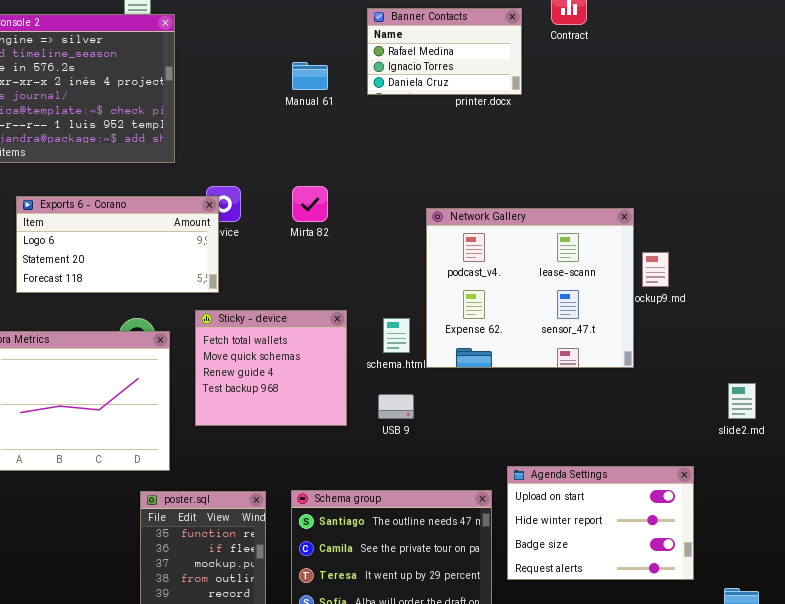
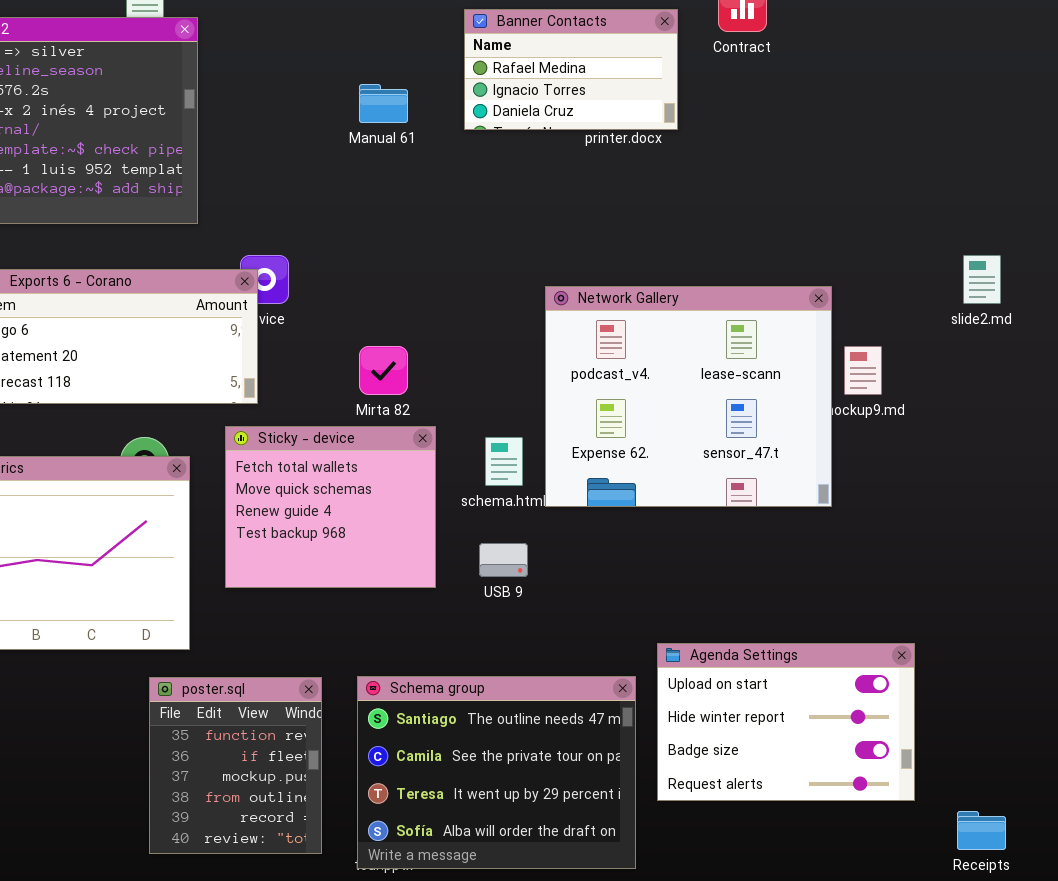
Mirta 82: [292,186,328,222] -> [359,346,408,395], moved
slide2.md: [728,383,756,419] -> [963,255,1001,304], moved

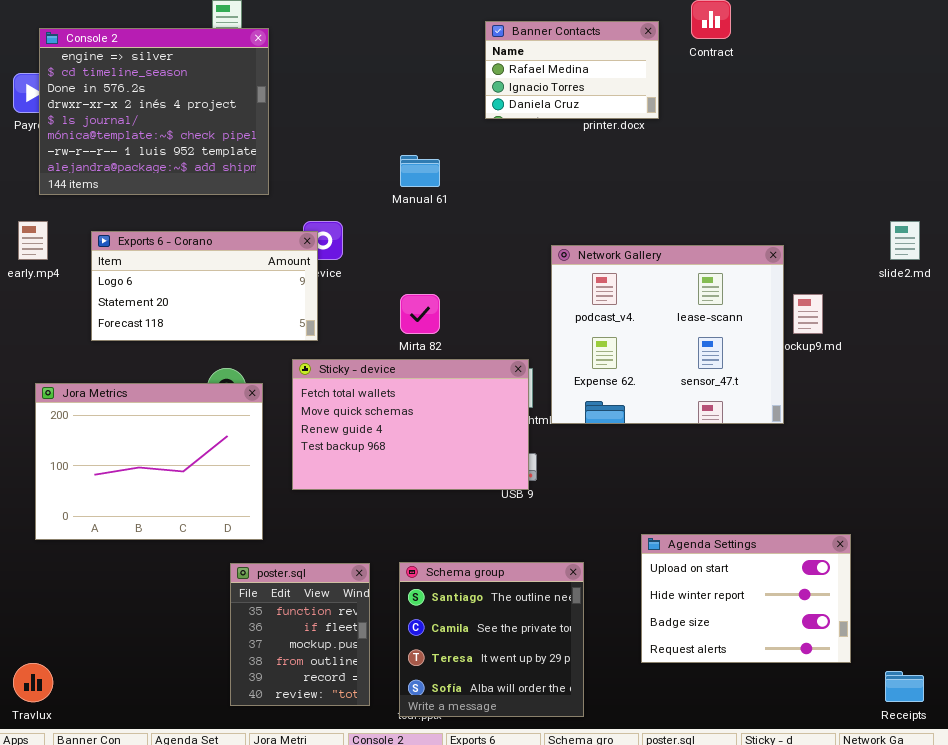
Manual 61: [359,84,408,123] -> [400,155,440,187], moved
Sticky - device: [225,426,436,588] -> [292,359,529,490], resized
Schema group: [357,676,636,869] -> [399,562,584,717], resized

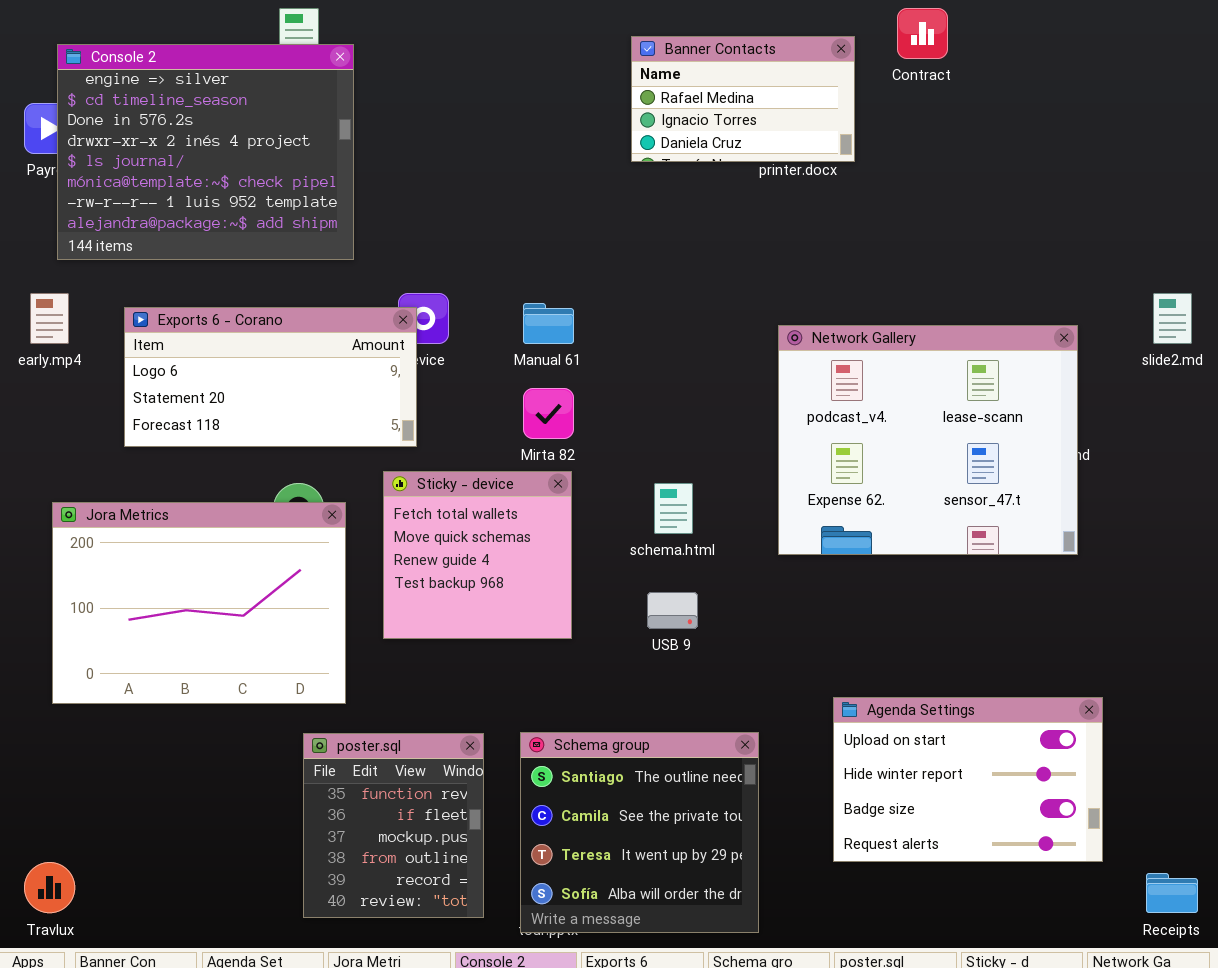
Manual 61: [400,155,440,187] -> [523,303,574,344], moved
Network Gallery: [551,245,784,424] -> [778,325,1078,555], moved
Sticky - device: [292,359,529,490] -> [383,471,572,639], resized

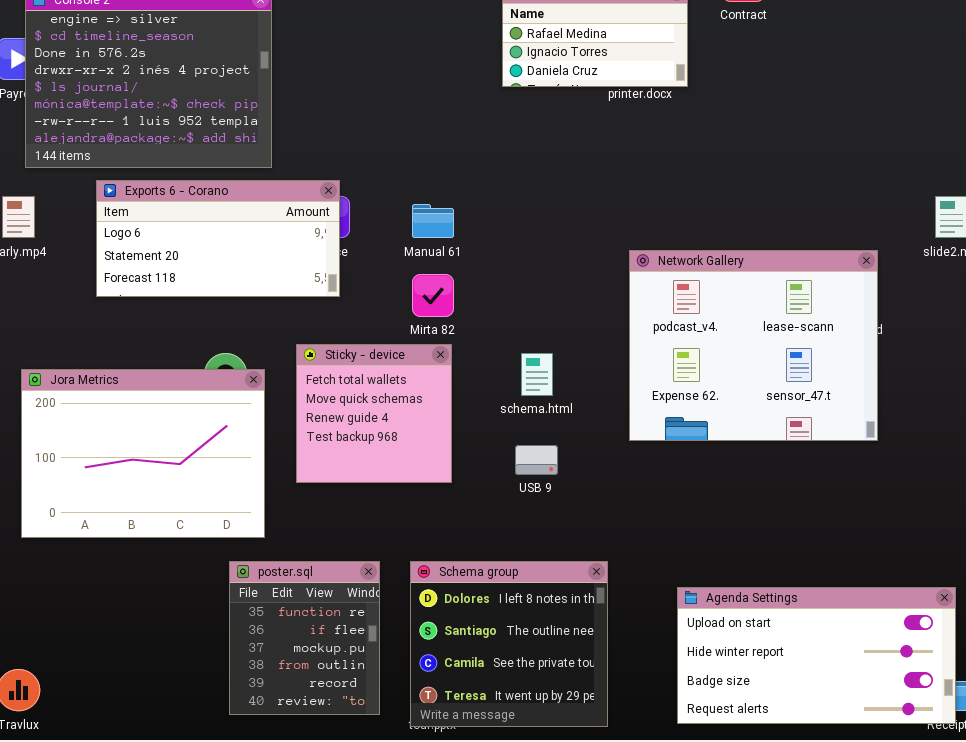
Exports 6 - Corano: [124,307,417,447] -> [96,180,340,297], moved
Network Gallery: [778,325,1078,555] -> [629,250,878,441], moved
Agenda Settings: [833,697,1103,862] -> [677,587,956,724], moved, resized
Schema group: [520,732,759,933] -> [410,561,608,727], scrolled up 1 row

